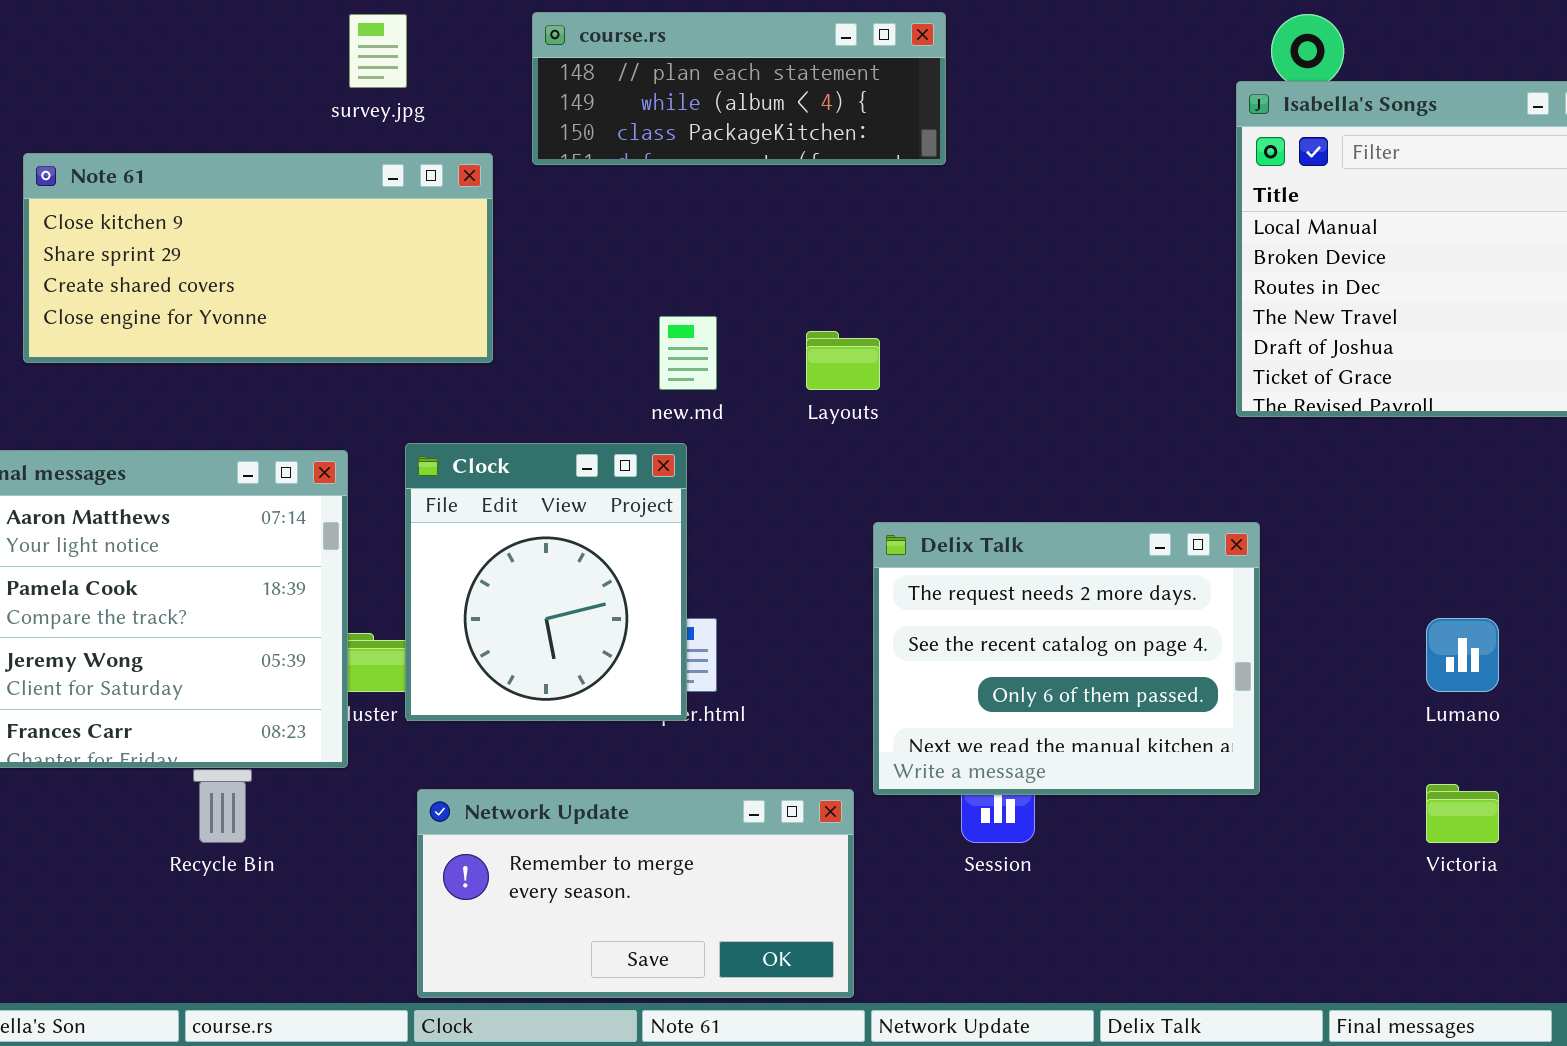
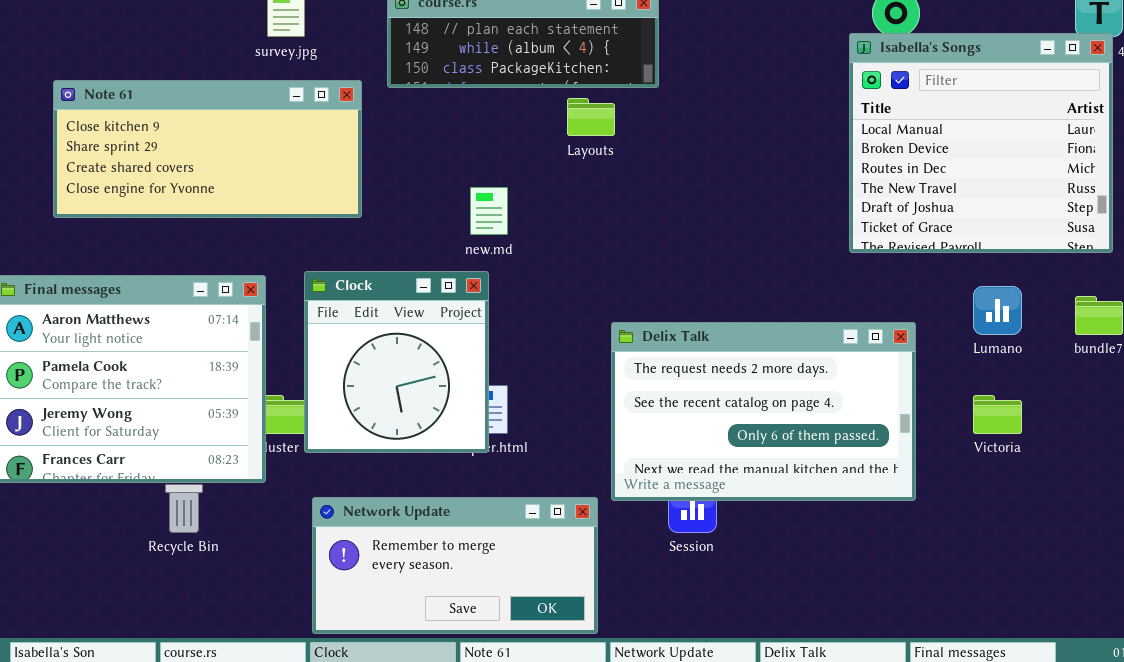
Layouts: [806,331,880,390] -> [567,98,615,136], moved
Delix Talk: [873,522,1260,795] -> [611,322,916,501], resized
Lumano: [1426,618,1499,692] -> [973,286,1022,335], moved
Victoria: [1426,784,1499,843] -> [973,395,1022,434], moved

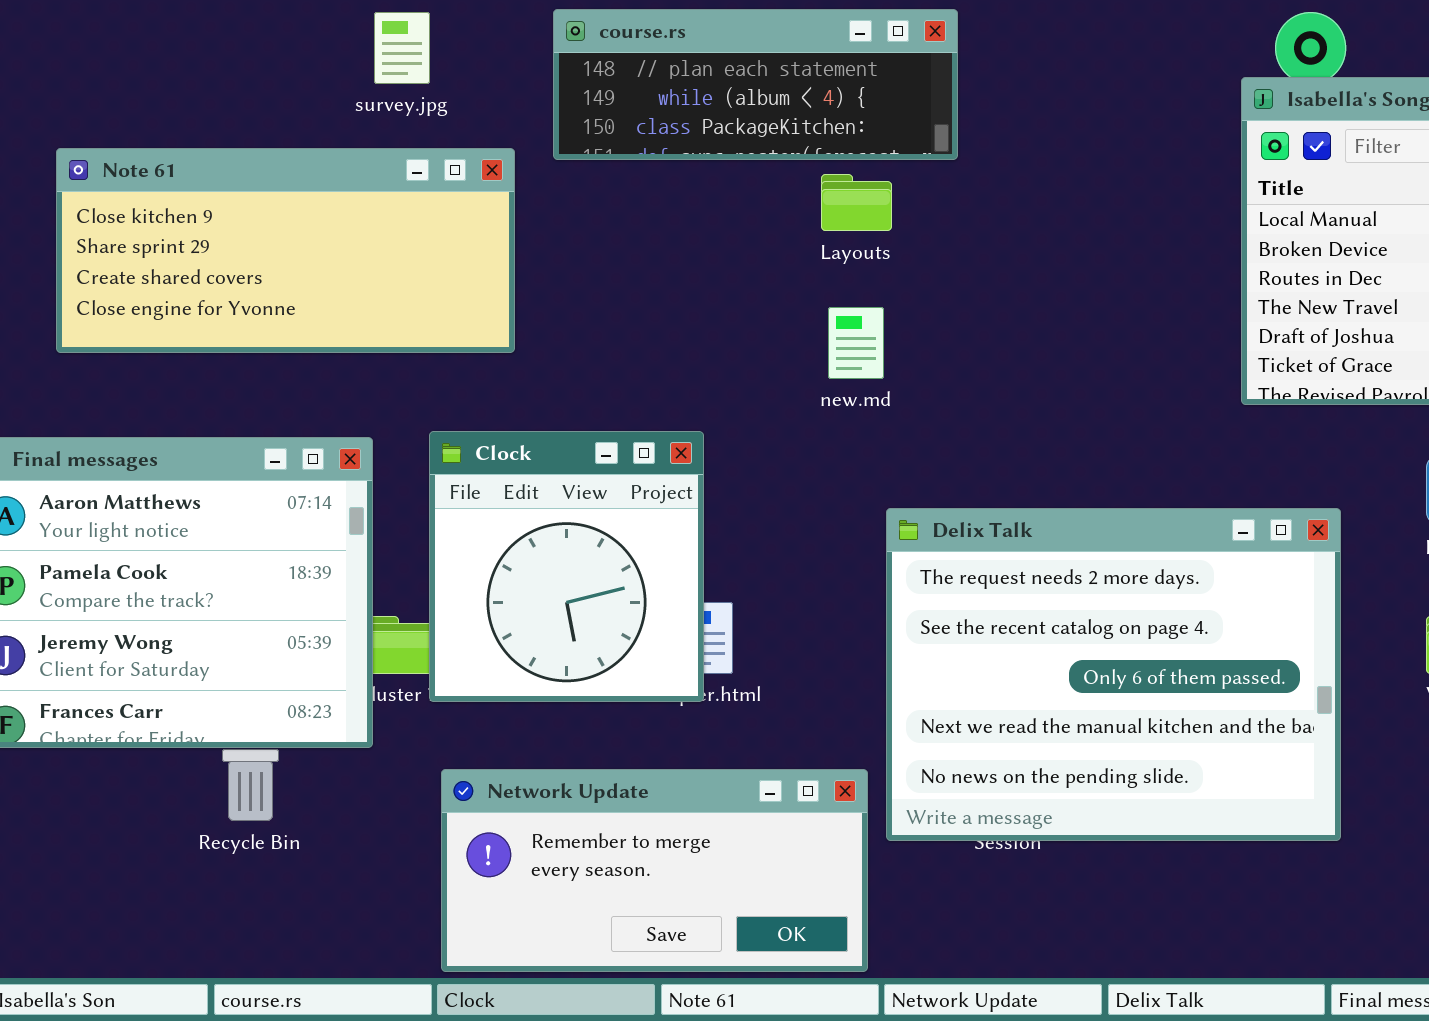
new.md: [470,187,508,235] -> [828,307,884,379], moved
Delix Talk: [611,322,916,501] -> [886,508,1341,841], resized

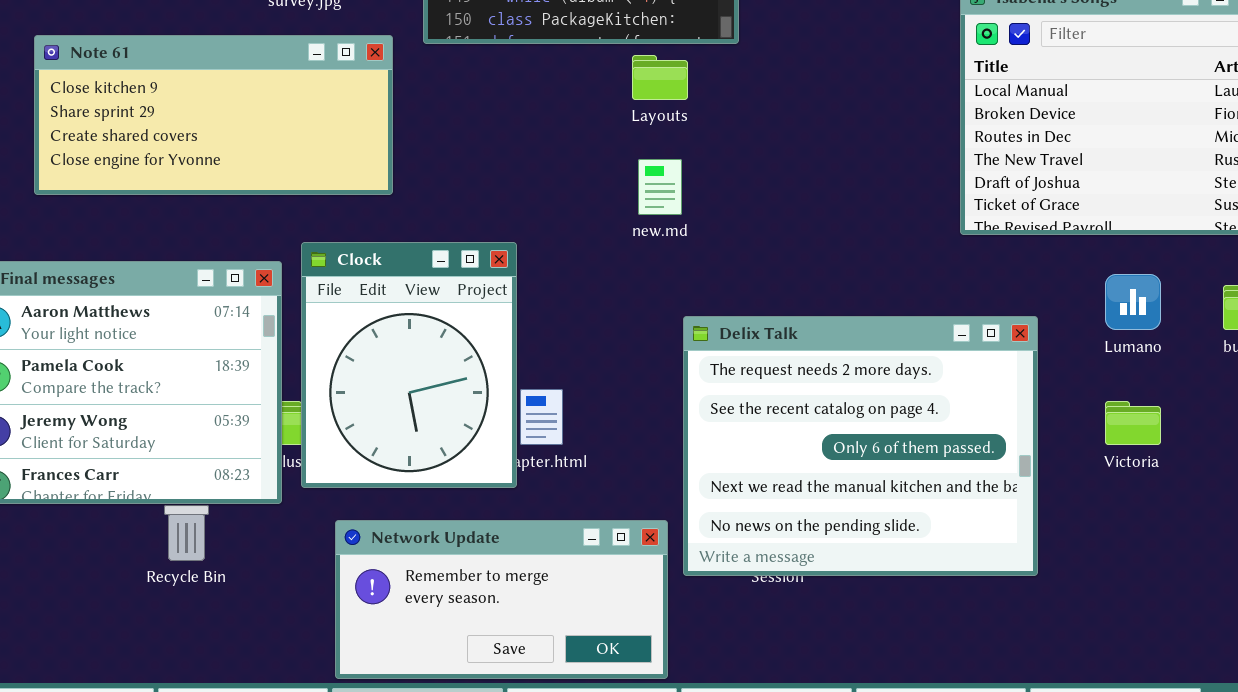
Clock: [429,431,704,702] -> [301,242,517,488], moved, resized

